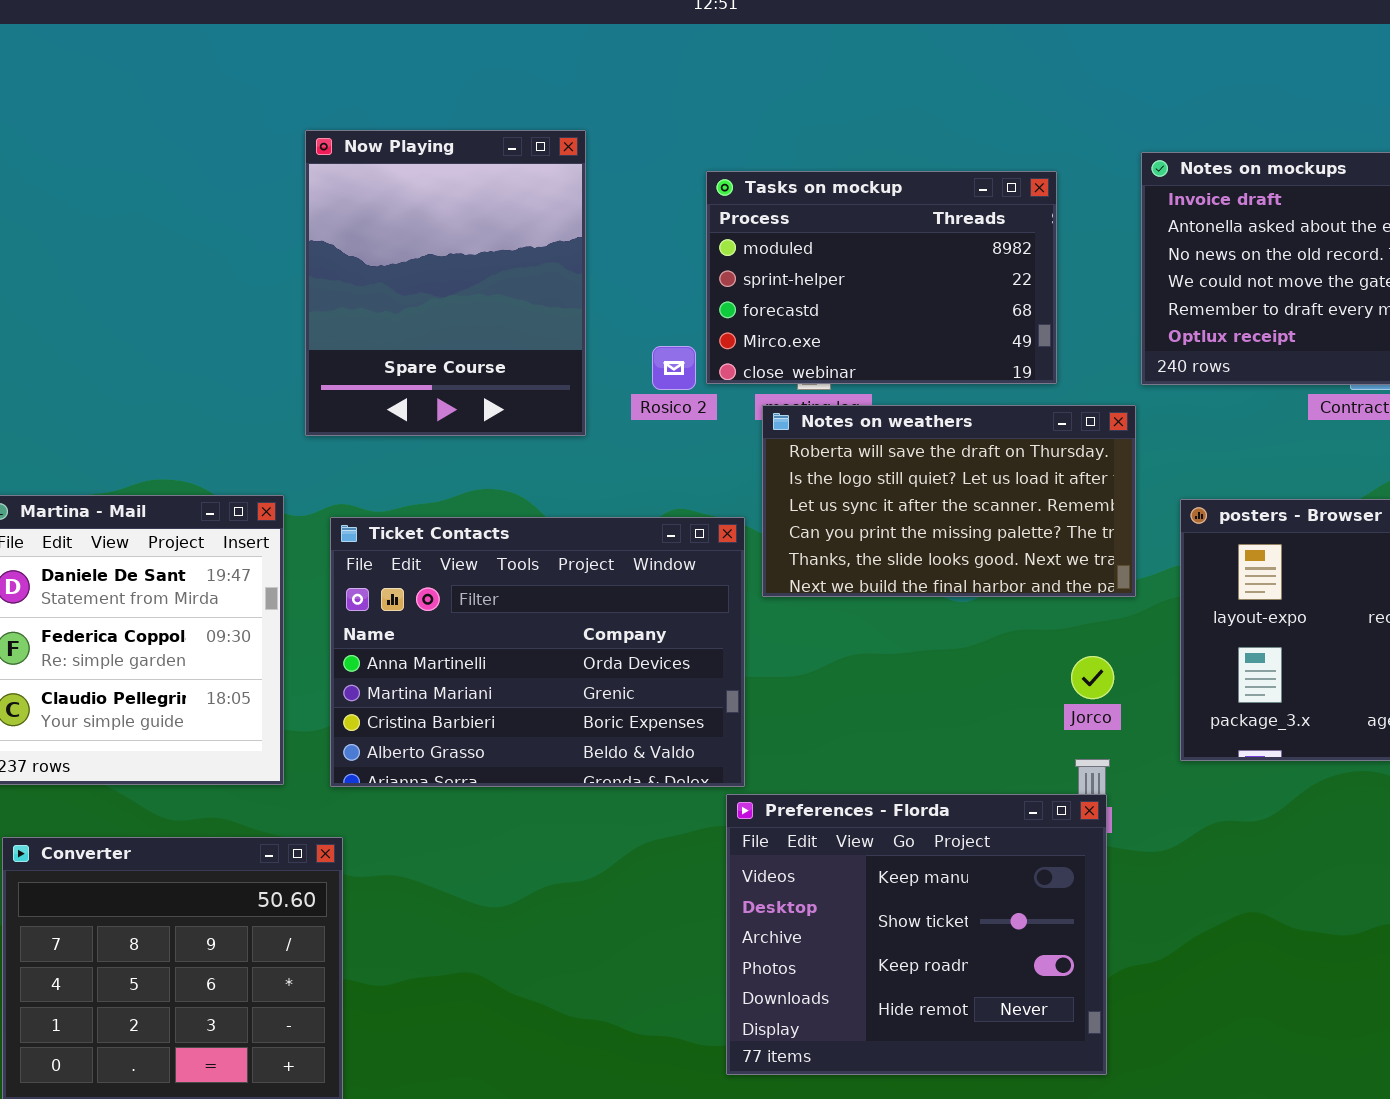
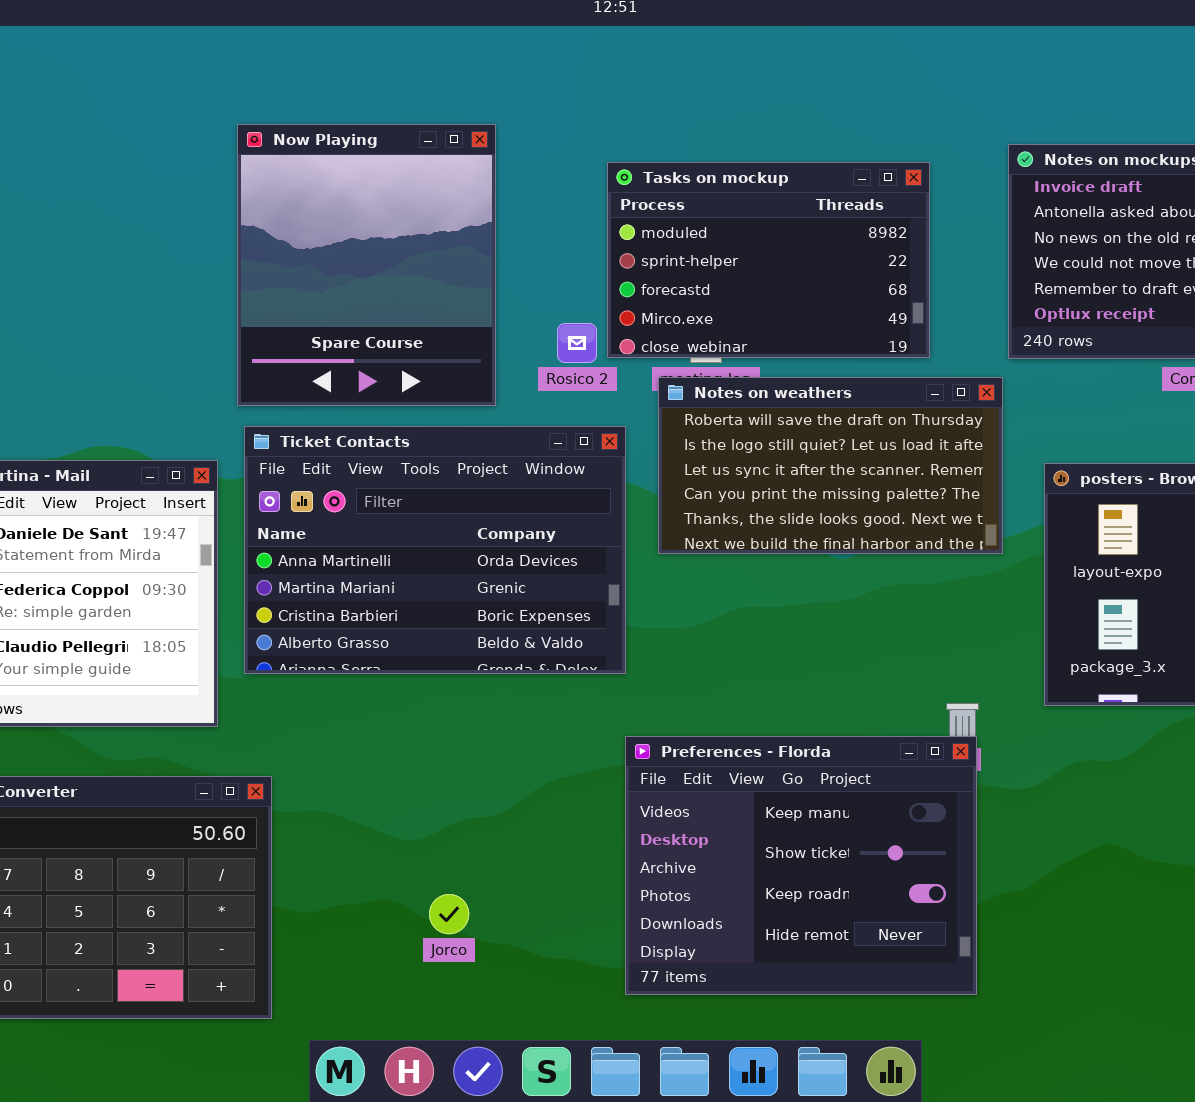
Ticket Contacts: [330,517,745,787] -> [244,426,626,674], moved
Jorco: [1071,656,1114,699] -> [429,894,469,934], moved

